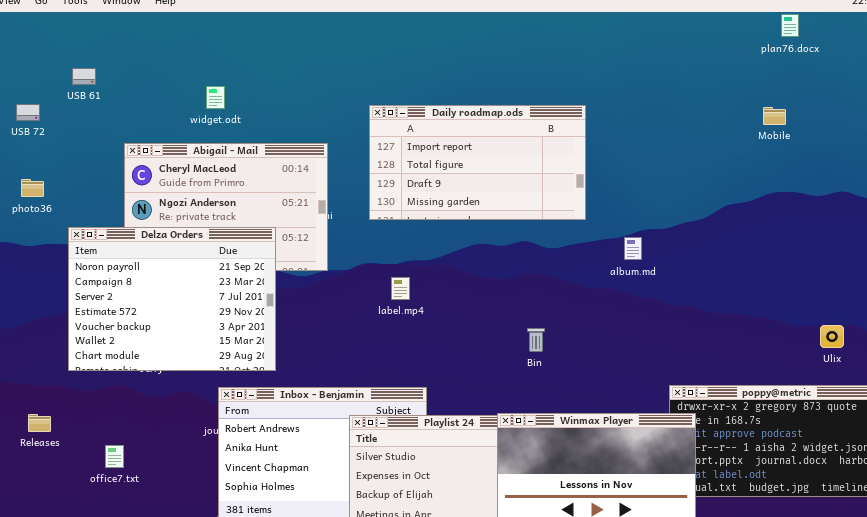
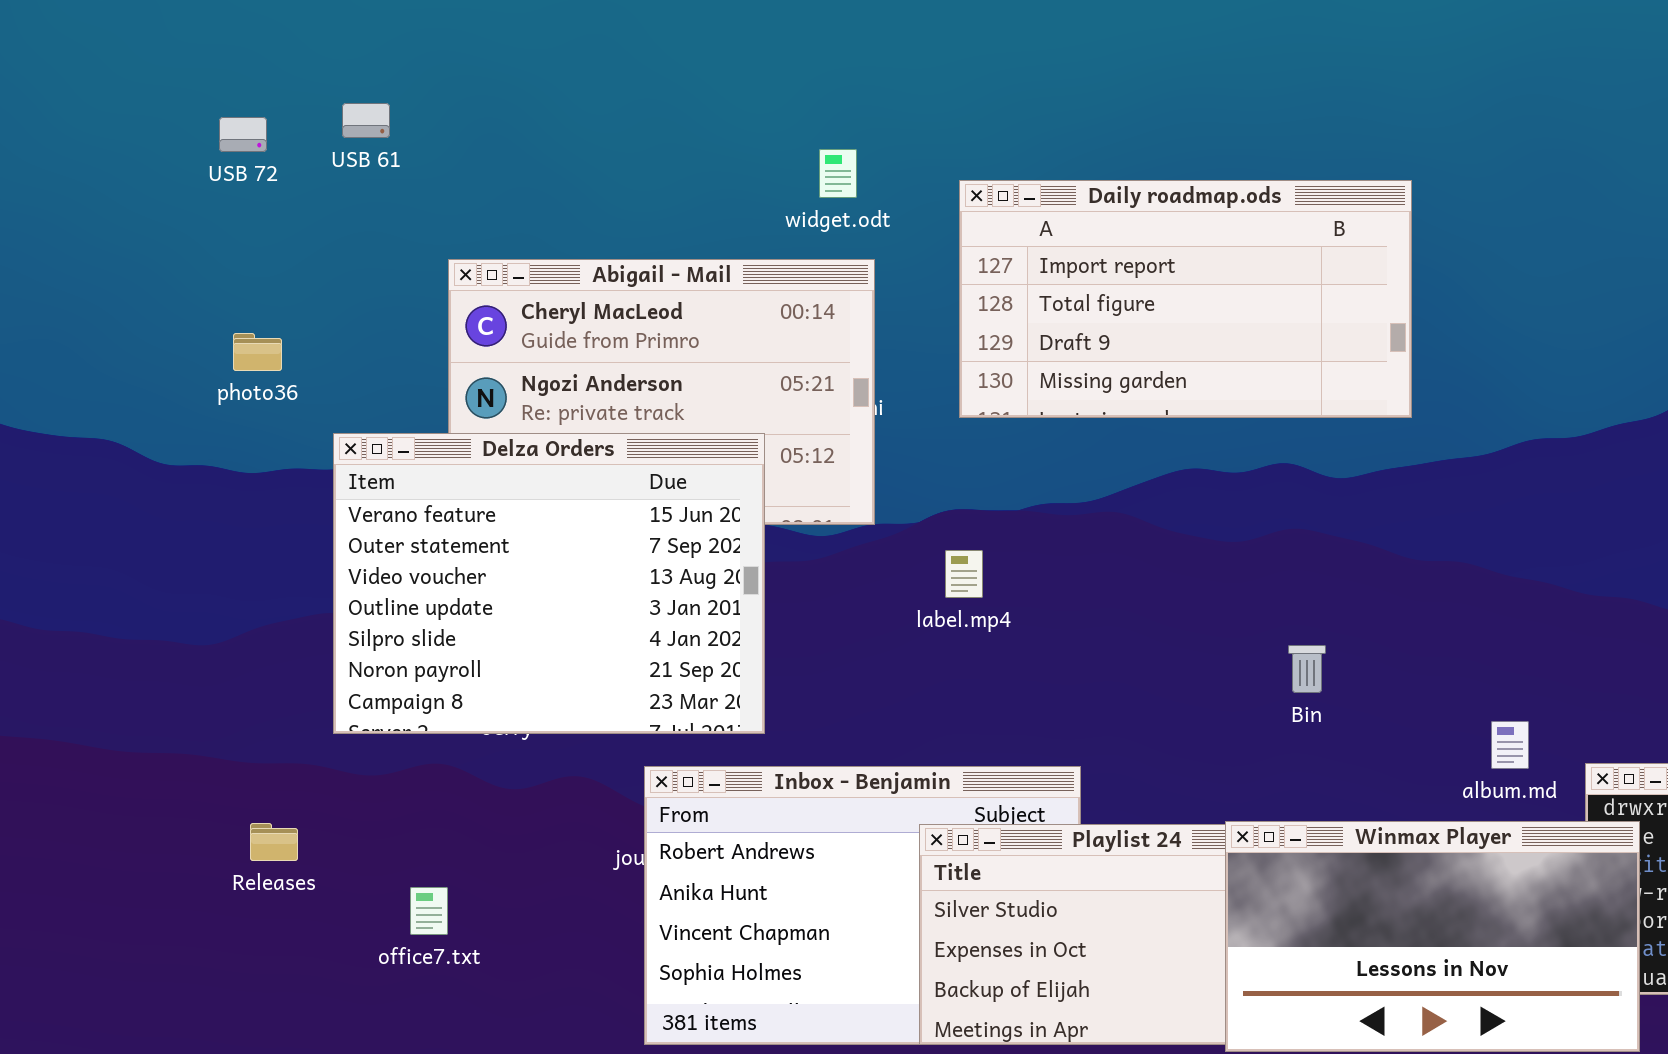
widget.odt: [206,86,225,109] -> [819,149,857,198], moved
USB 72: [16,104,40,121] -> [219,117,267,152], moved
Delza Orders: [68,227,276,371] -> [333,433,765,734], scrolled up 5 rows
album.md: [624,237,642,260] -> [1491,721,1529,769], moved
label.mp4: [391,277,410,300] -> [945,550,983,598], moved

